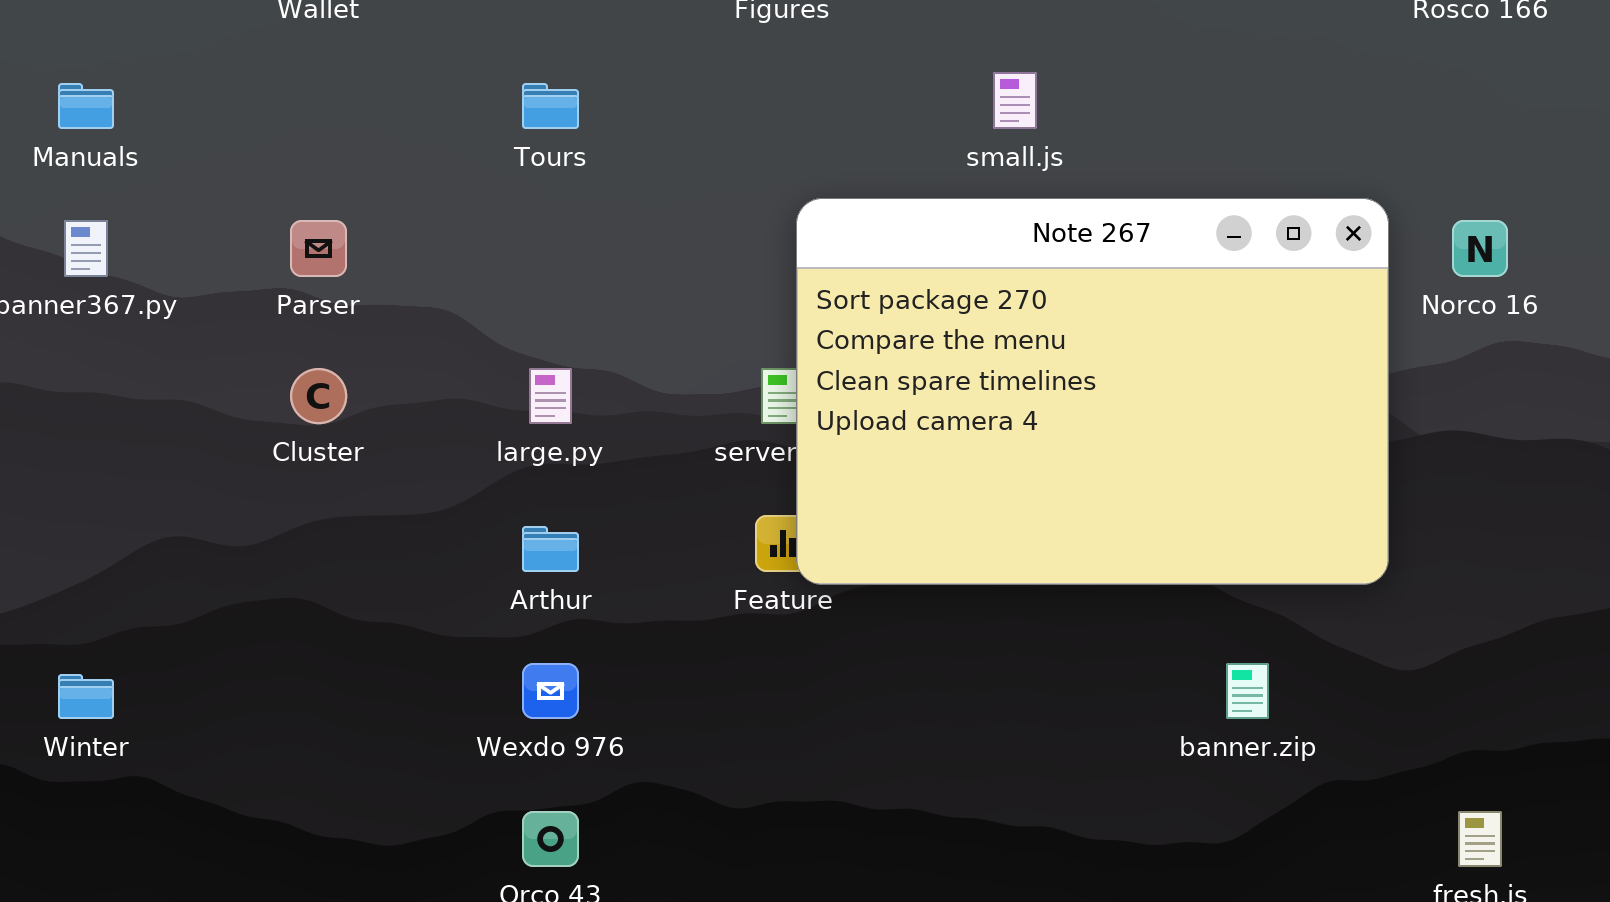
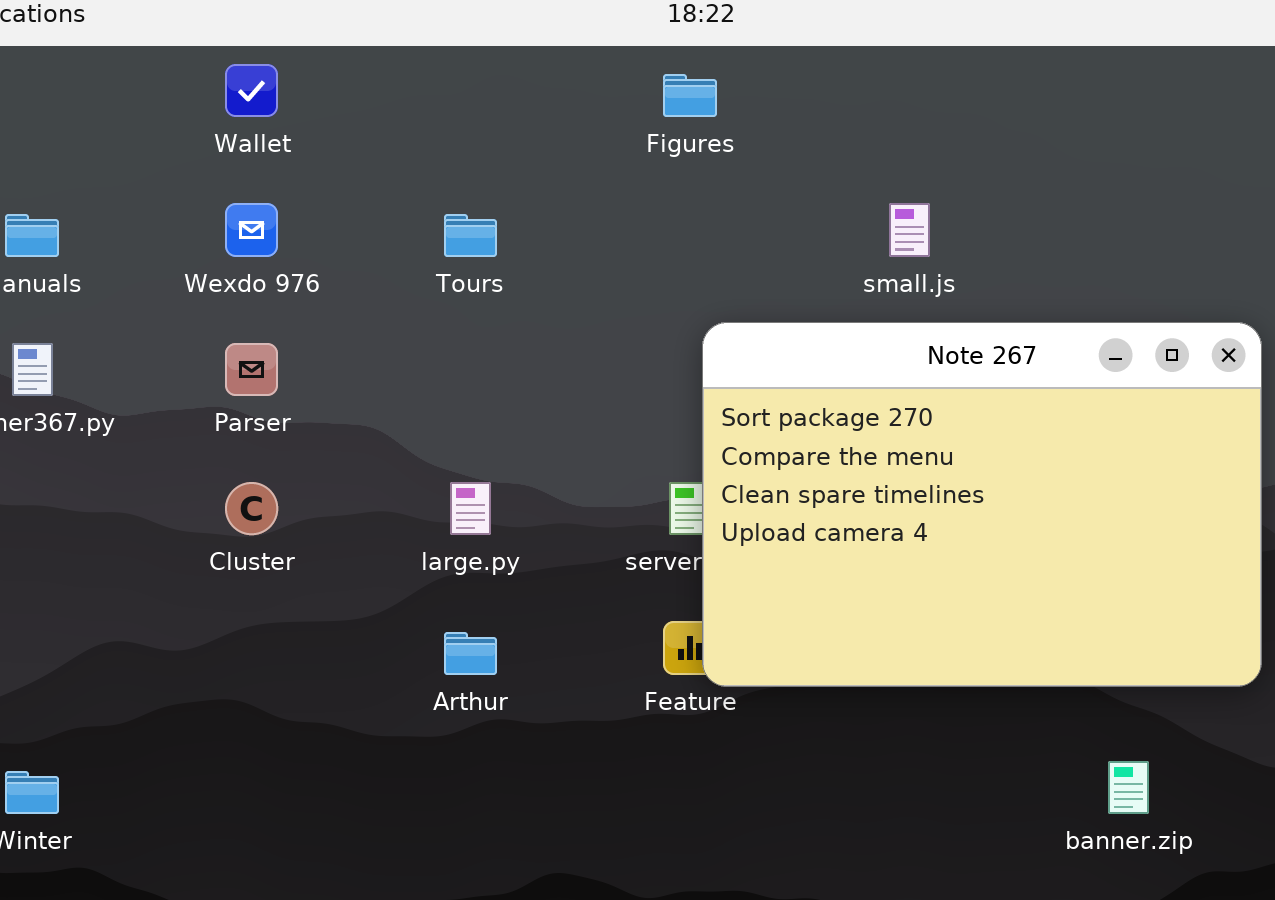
Wexdo 976: [522,663,579,719] -> [225,203,278,257], moved

